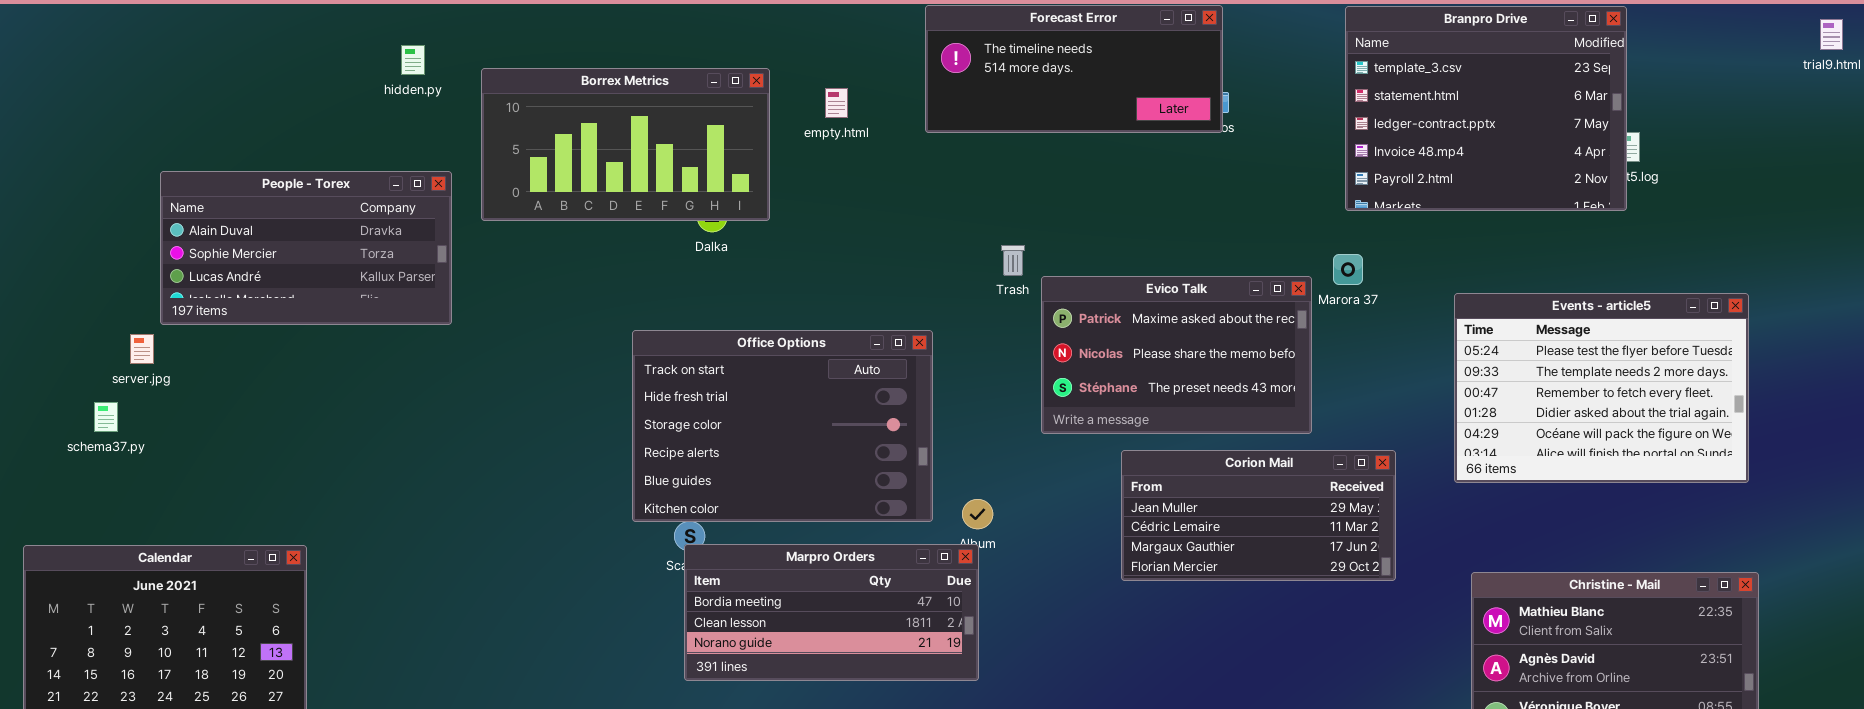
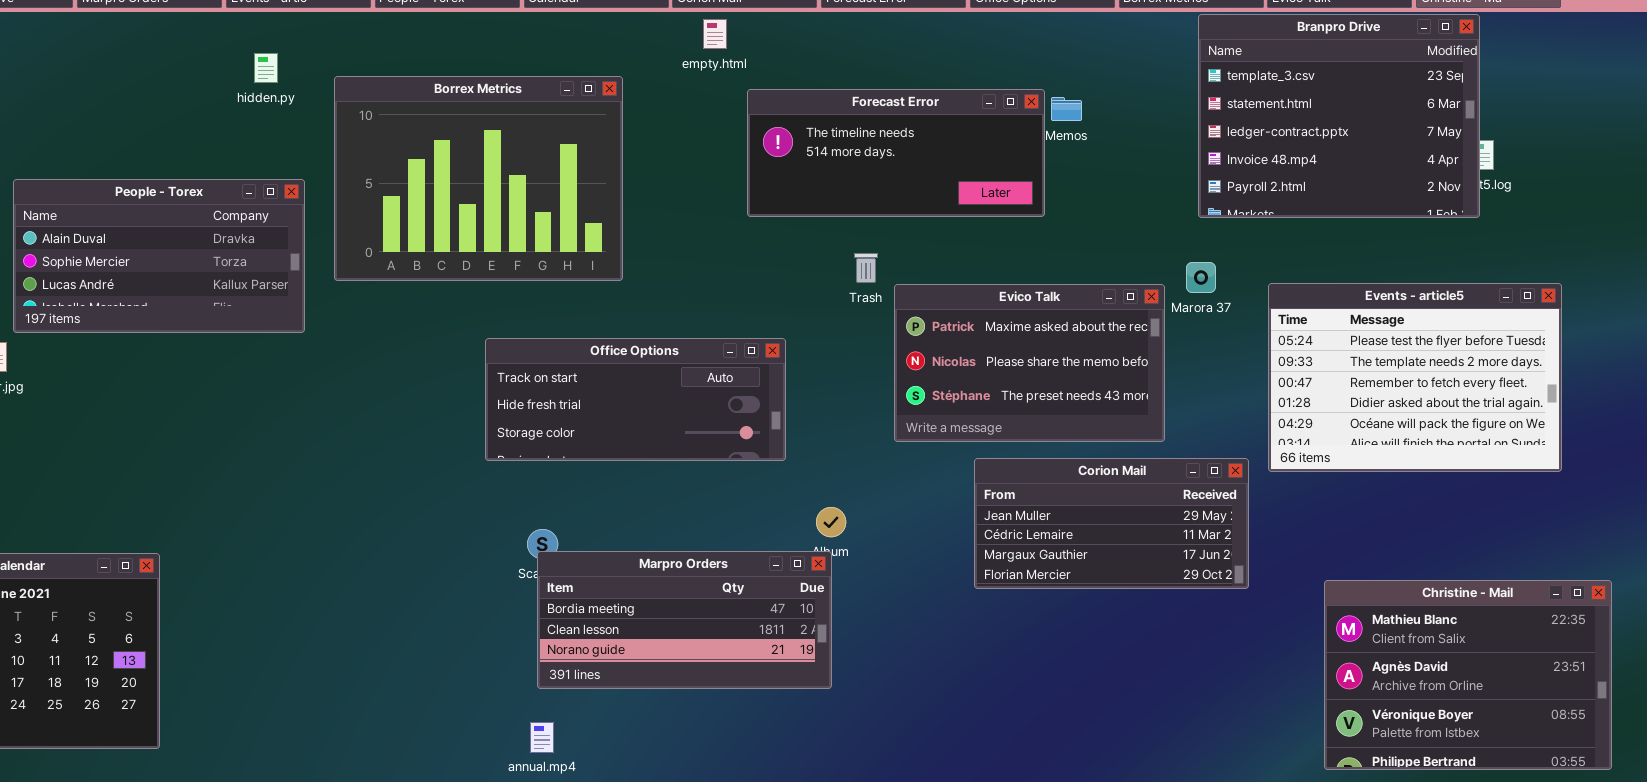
Forecast Error: [925,5,1223,133] -> [747,89,1045,217], moved
Borrex Metrics: [481,68,770,221] -> [334,76,623,281], resized
empty.html: [825,88,848,118] -> [703,19,727,49], moved
Events - article5: [1454,293,1749,483] -> [1268,283,1562,472], moved
Office Options: [632,330,933,522] -> [485,338,786,461], resized

